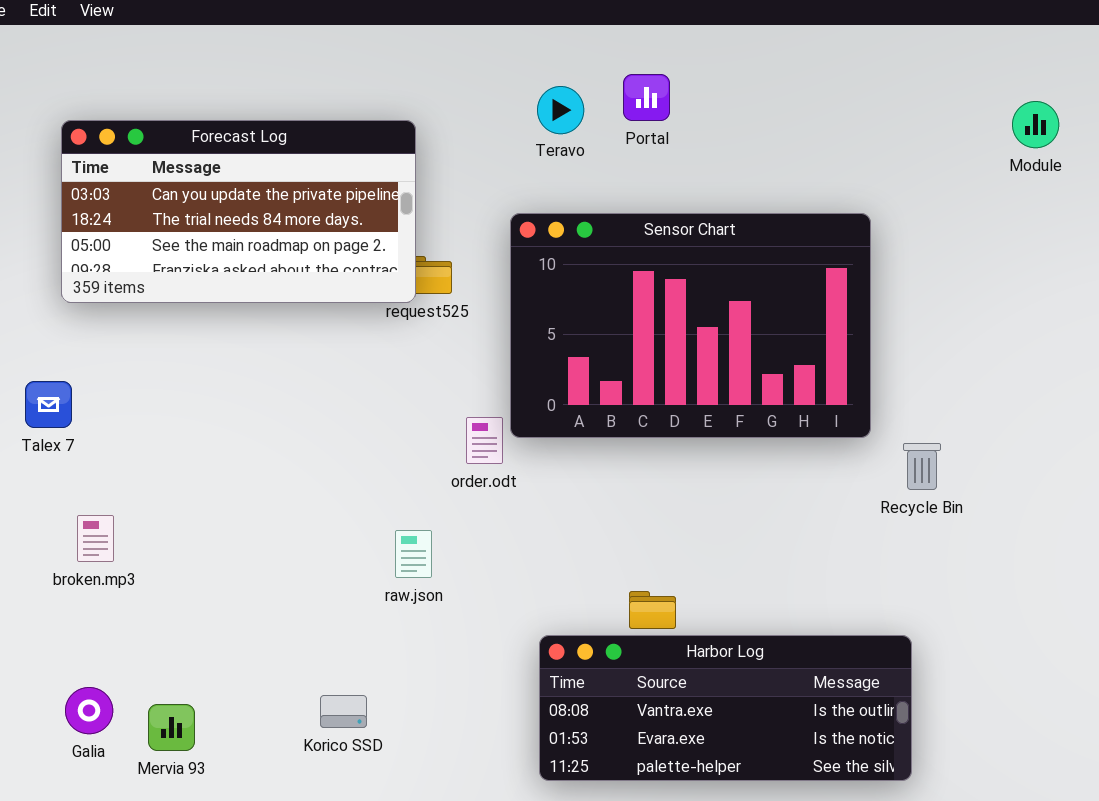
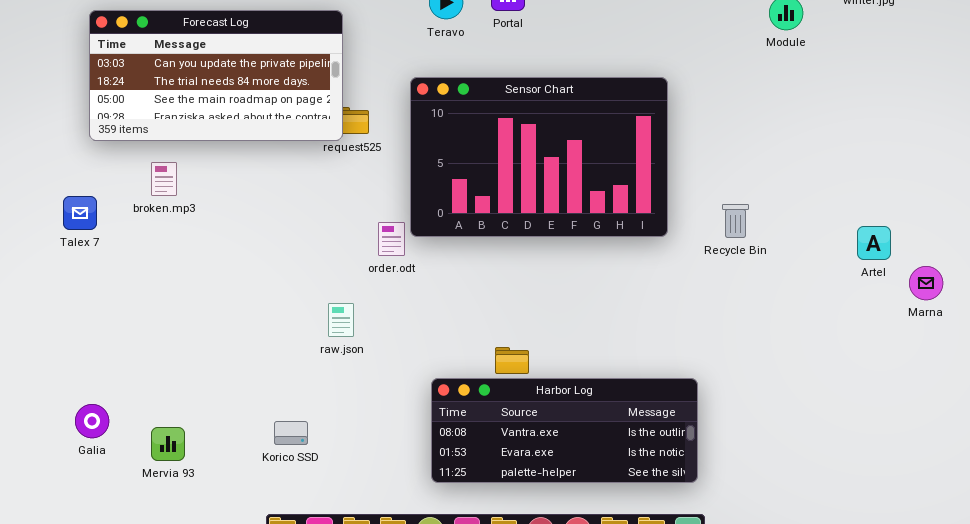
Recycle Bin: [903,443,941,490] -> [722,204,749,238], moved
broken.mp3: [77,515,114,562] -> [151,162,177,196], moved
Galia: [65,687,113,734] -> [75,404,109,438], moved

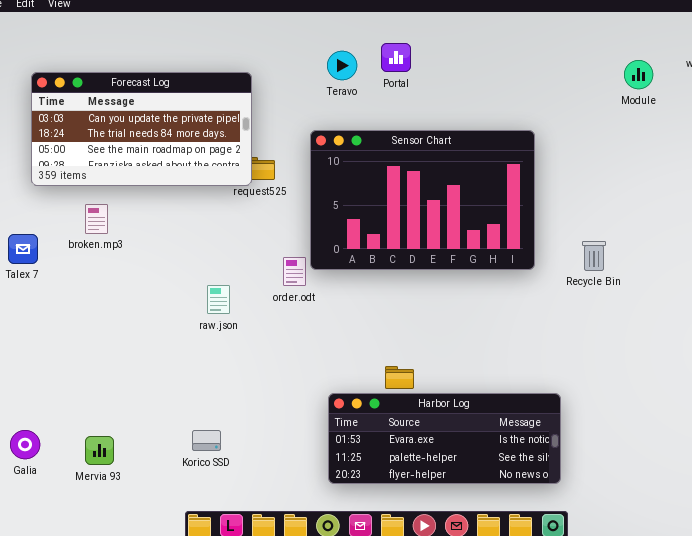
raw.json: [328,303,354,337] -> [207,285,230,314], moved
Harbor Log: [431,378,698,483] -> [328,393,561,484], scrolled down 1 row
Galia: [75,404,109,438] -> [10,430,40,459], moved

